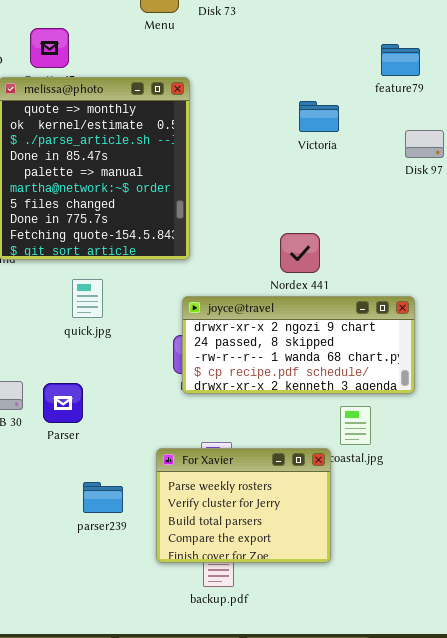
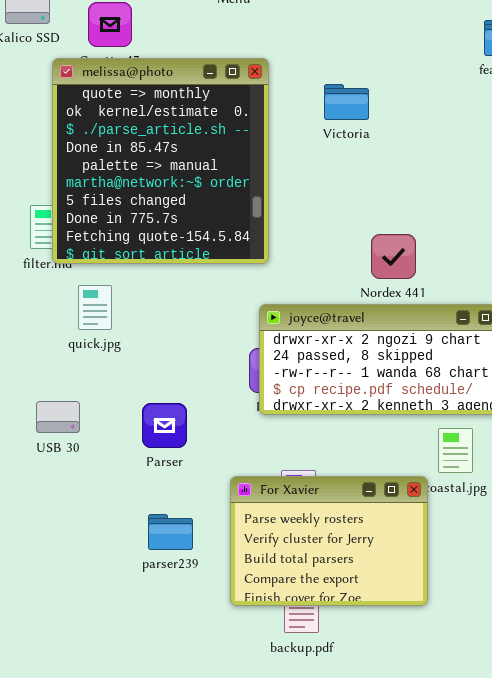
Victoria: [299,101,339,132] -> [324,84,369,120], moved
quick.jpg: [72,279,103,318] -> [78,285,112,330], moved
Parser: [43,383,83,423] -> [142,403,187,448], moved

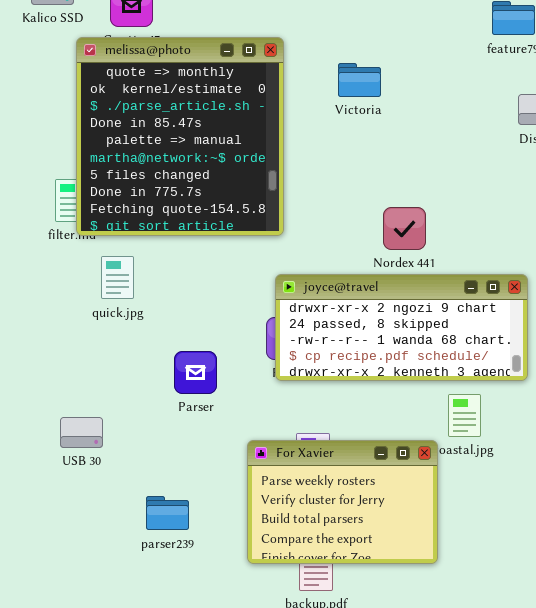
USB 30: [36,401,80,433] -> [60,417,103,448], moved
Parser: [142,403,187,448] -> [174,351,217,394], moved
parser239: [148,514,193,550] -> [146,496,189,530], moved

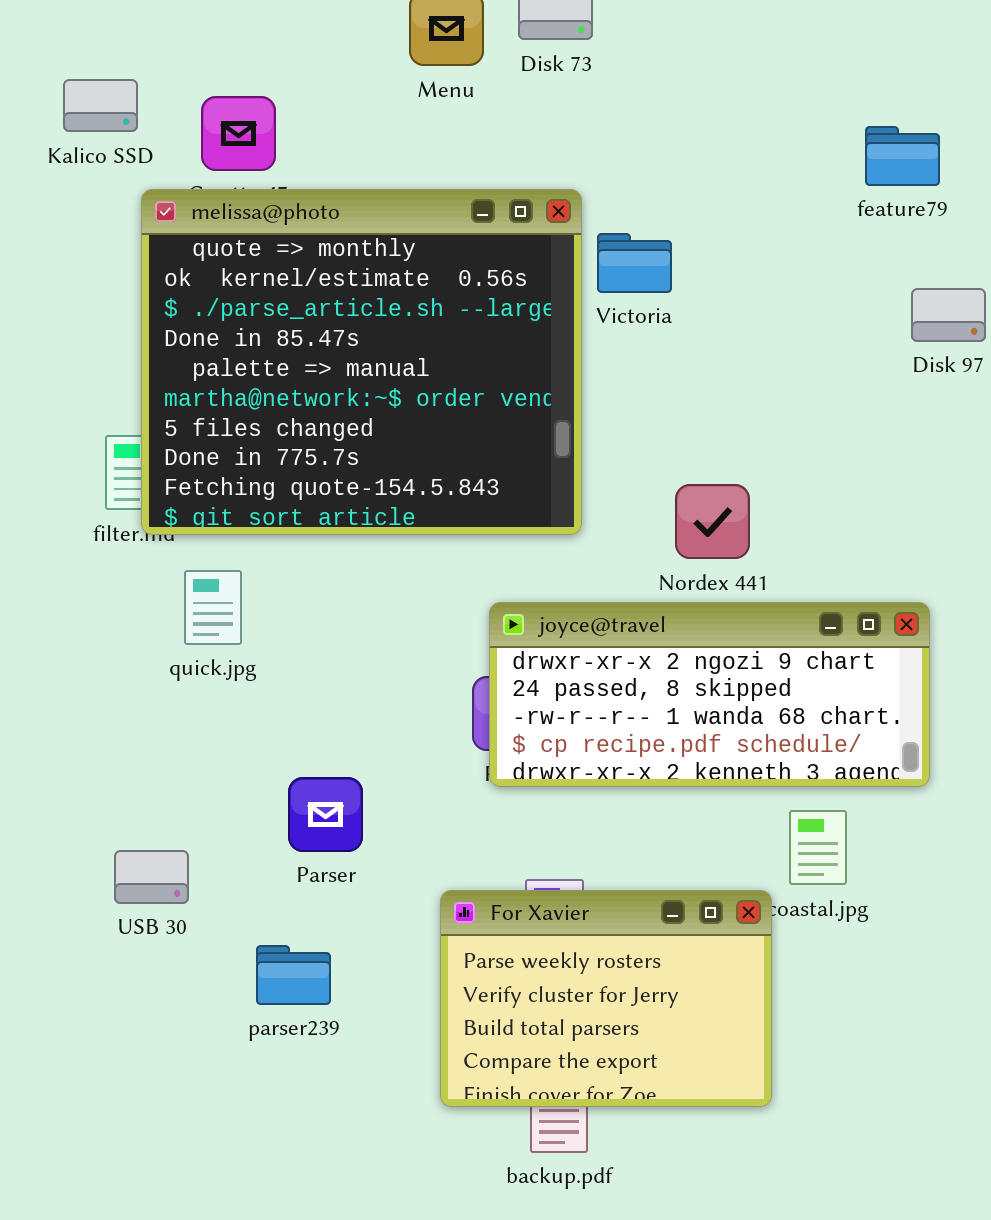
melissa@photo: [76,37,284,236] -> [141,189,582,535], resized
Parser: [174,351,217,394] -> [288,777,363,852], moved
parser239: [146,496,189,530] -> [256,945,331,1005], moved

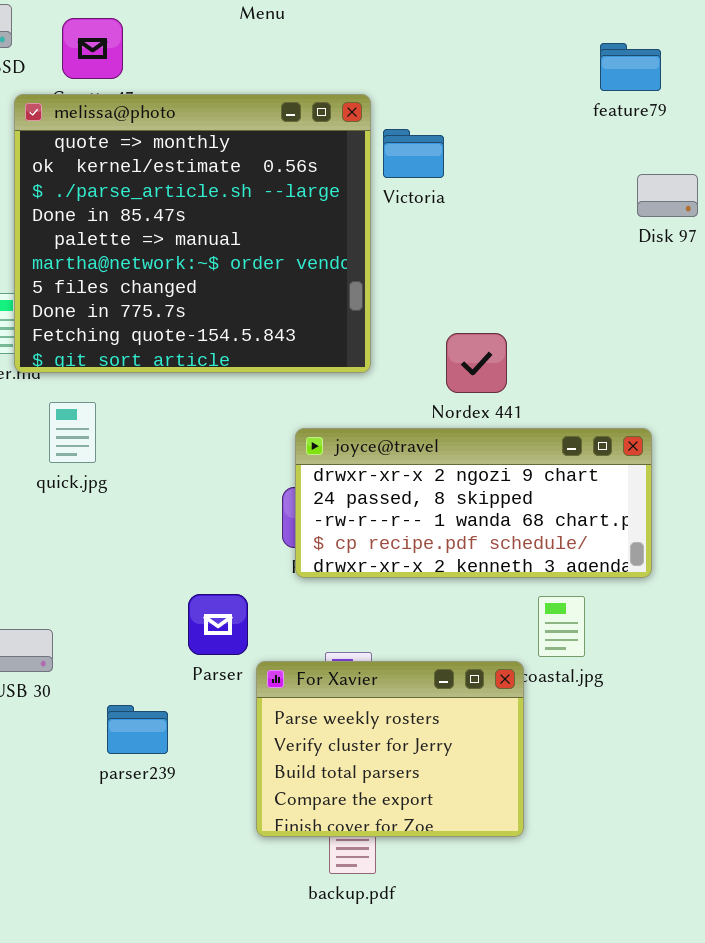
Parser: [288,777,363,852] -> [188,594,248,655], moved

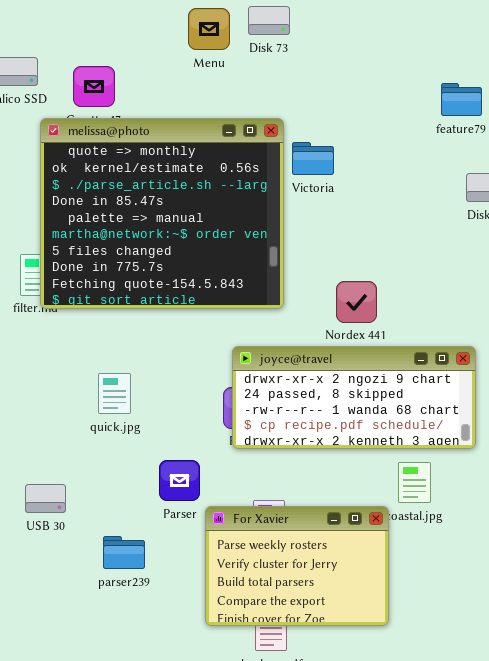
quick.jpg: [49,402,96,463] -> [98,373,131,414], moved

